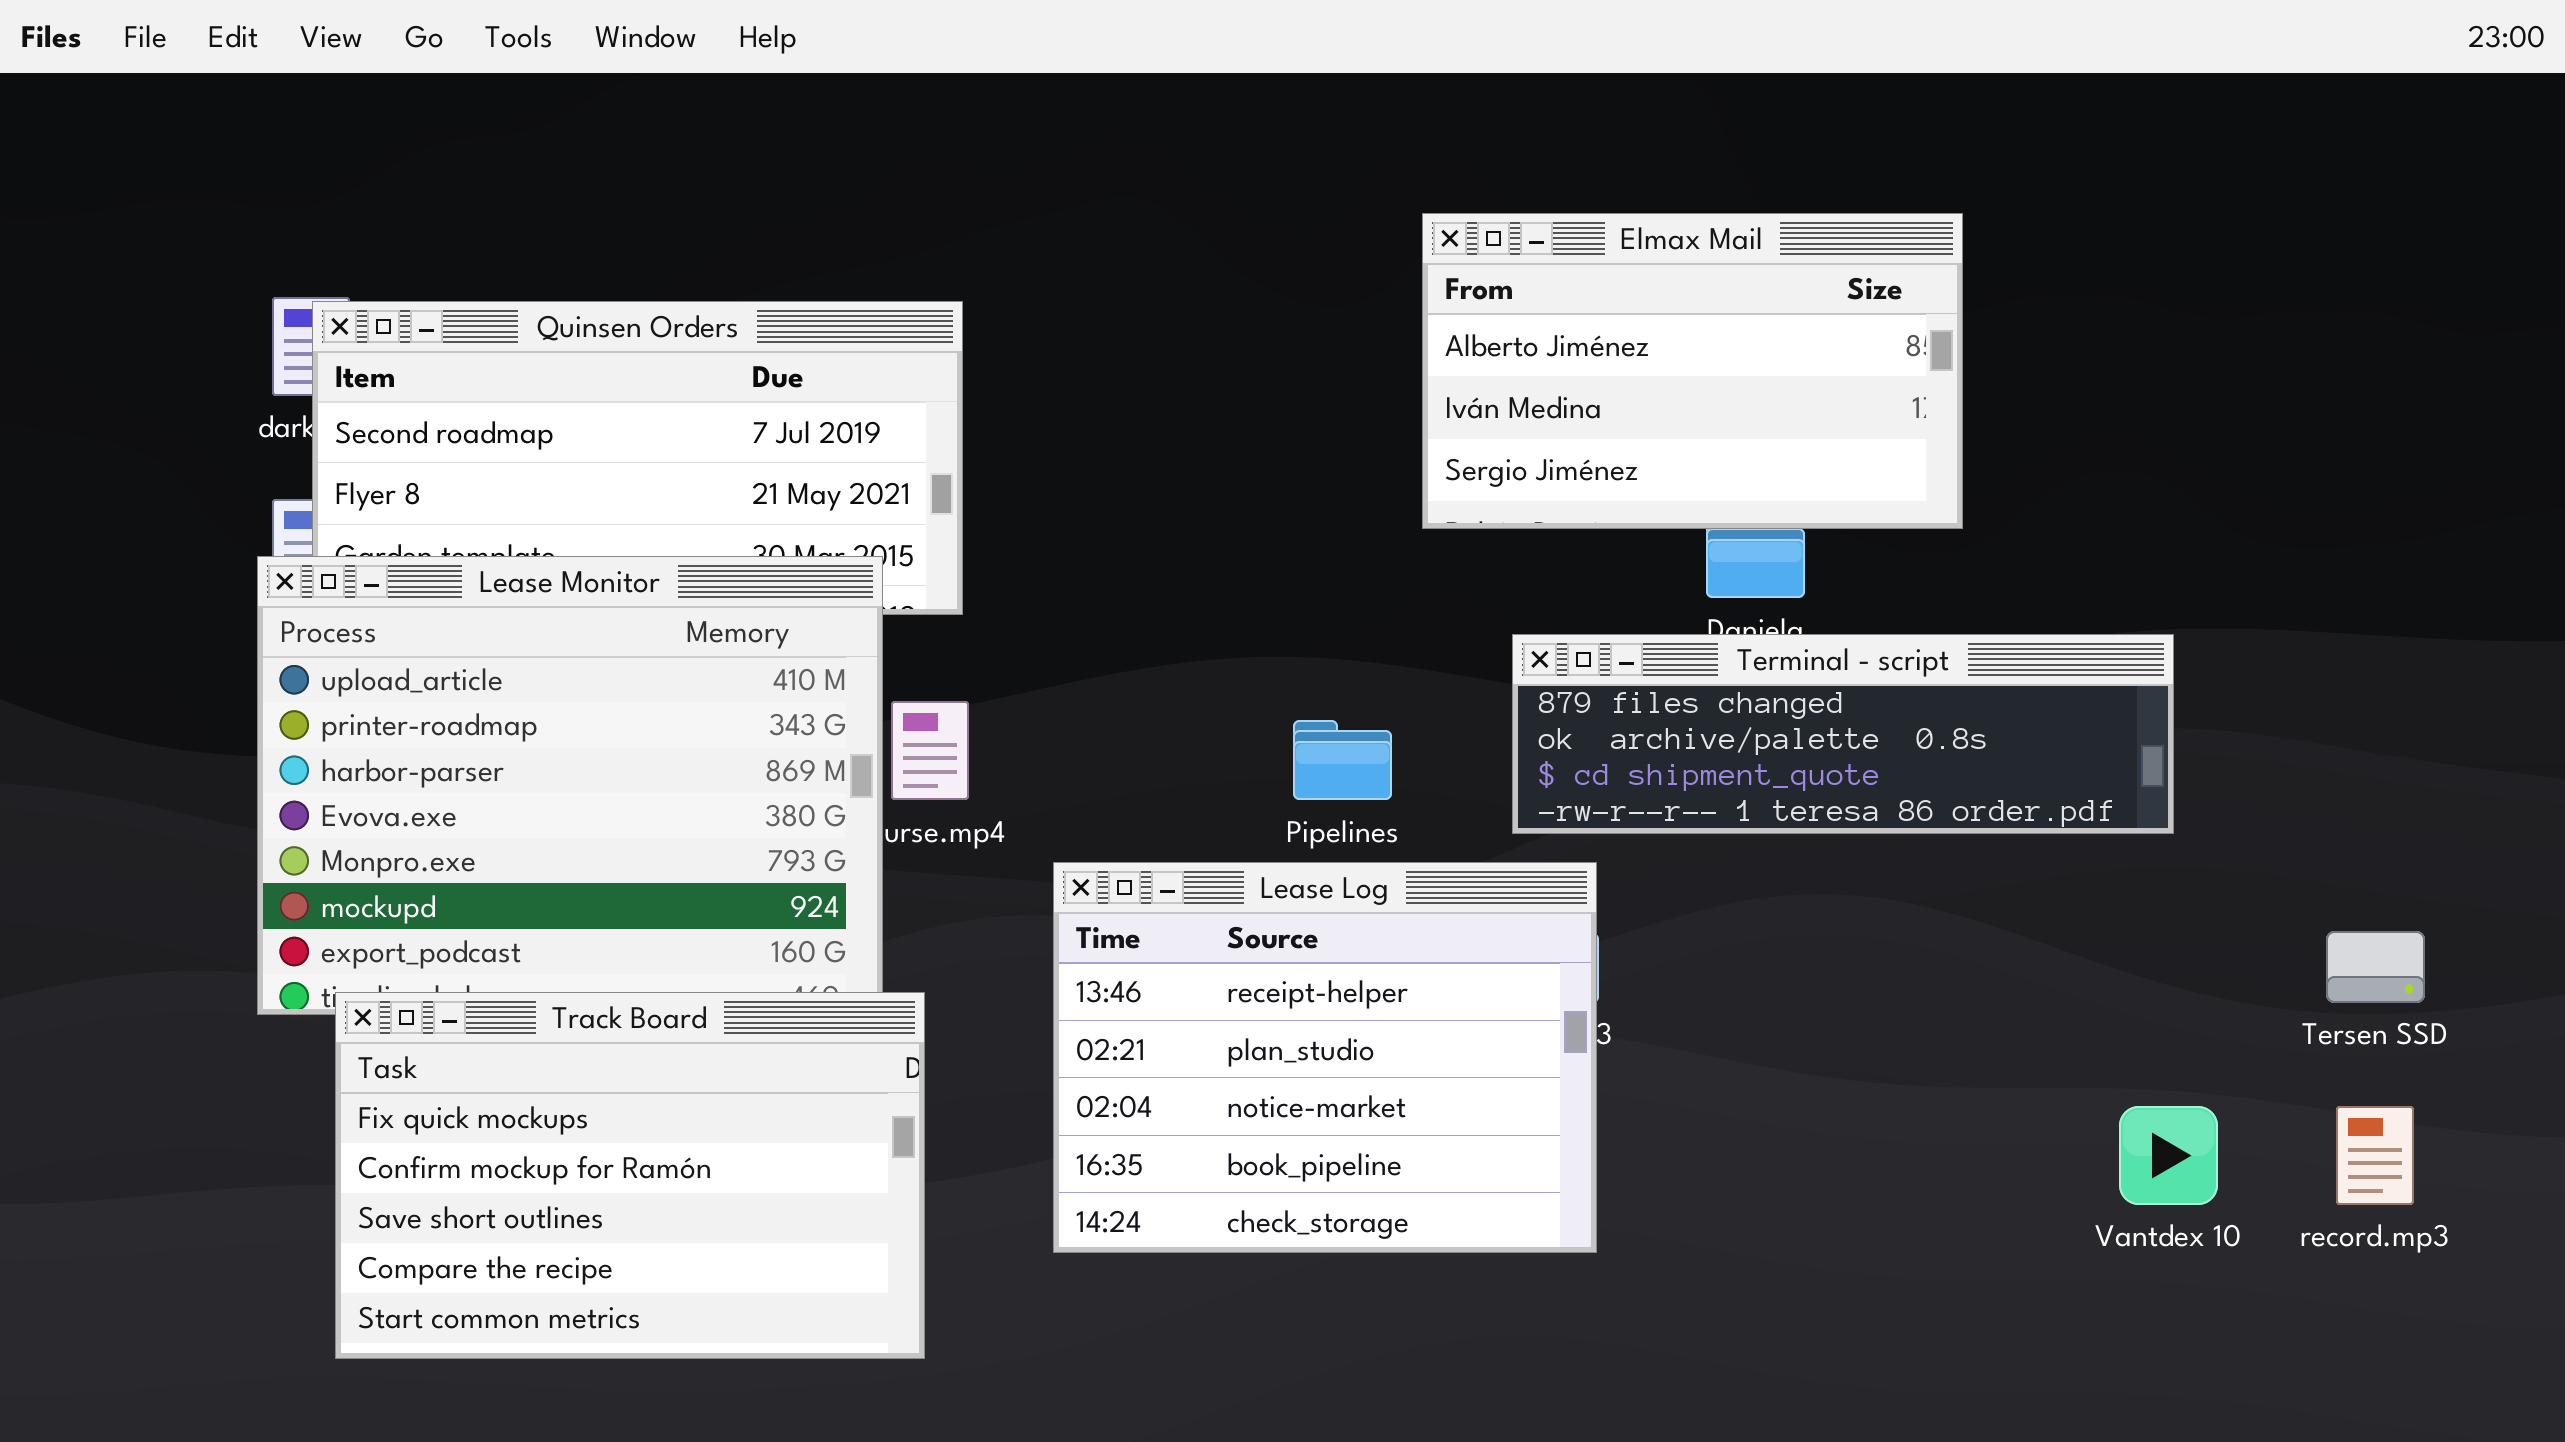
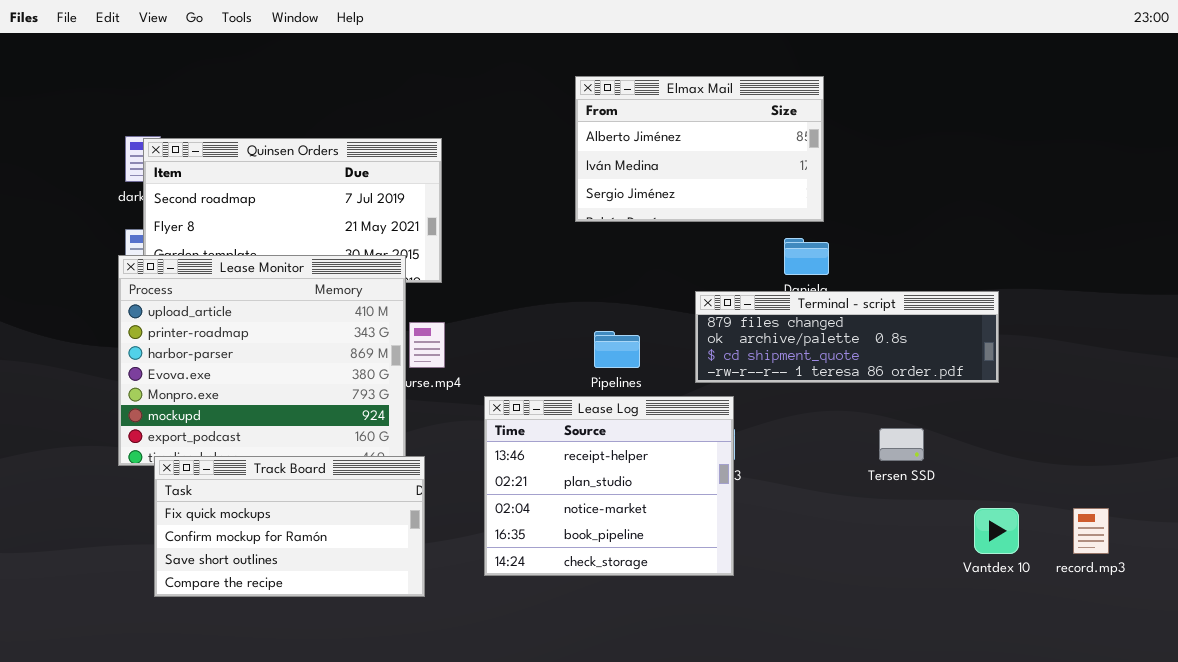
Elmax Mail: [1422,213,1963,529] -> [575,76,824,222], moved
Tersen SSD: [2326,931,2425,1003] -> [879,428,924,461], moved
Track Board: [335,992,925,1359] -> [154,456,425,597], resized

